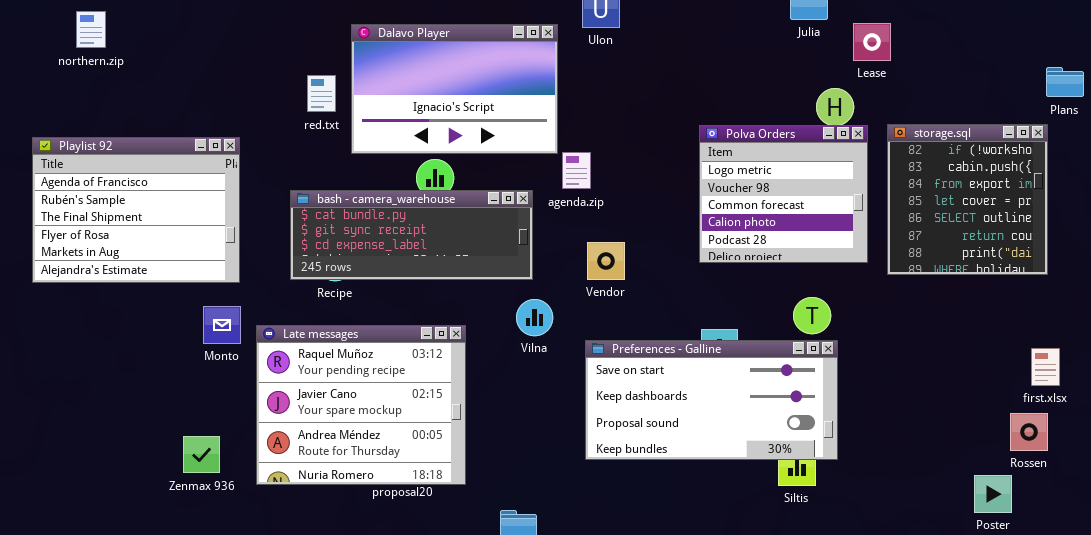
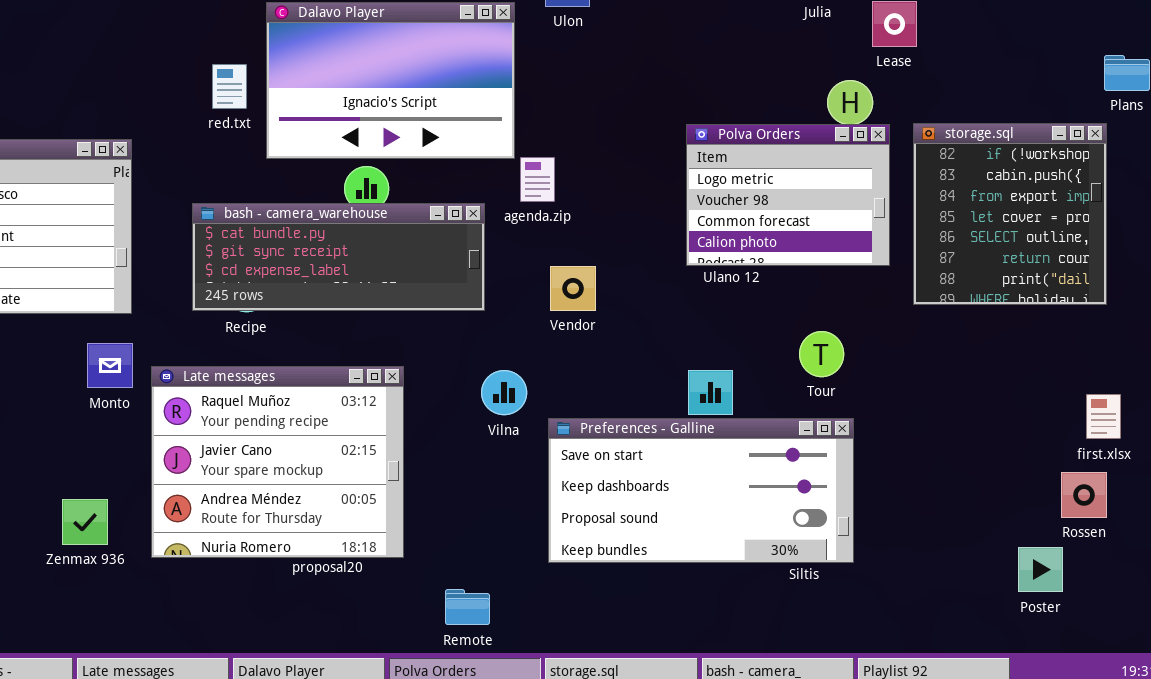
Polva Orders: [699,125,868,263] -> [686,124,890,266], resized
Vilna: [516,299,553,336] -> [481,370,527,415], moved
Preferences - Galline: [585,340,838,460] -> [548,418,854,563], moved

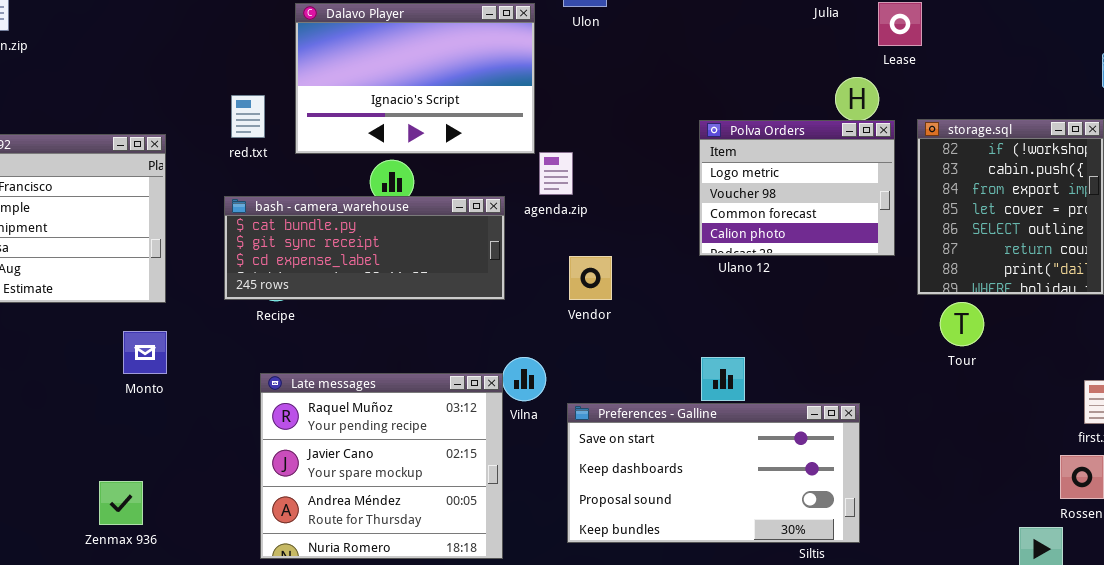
red.txt: [212,64,247,109] -> [231,95,265,138], moved
Tour: [799,331,844,377] -> [940,302,984,346], moved
Late messages: [151,366,404,558] -> [260,373,503,559], moved

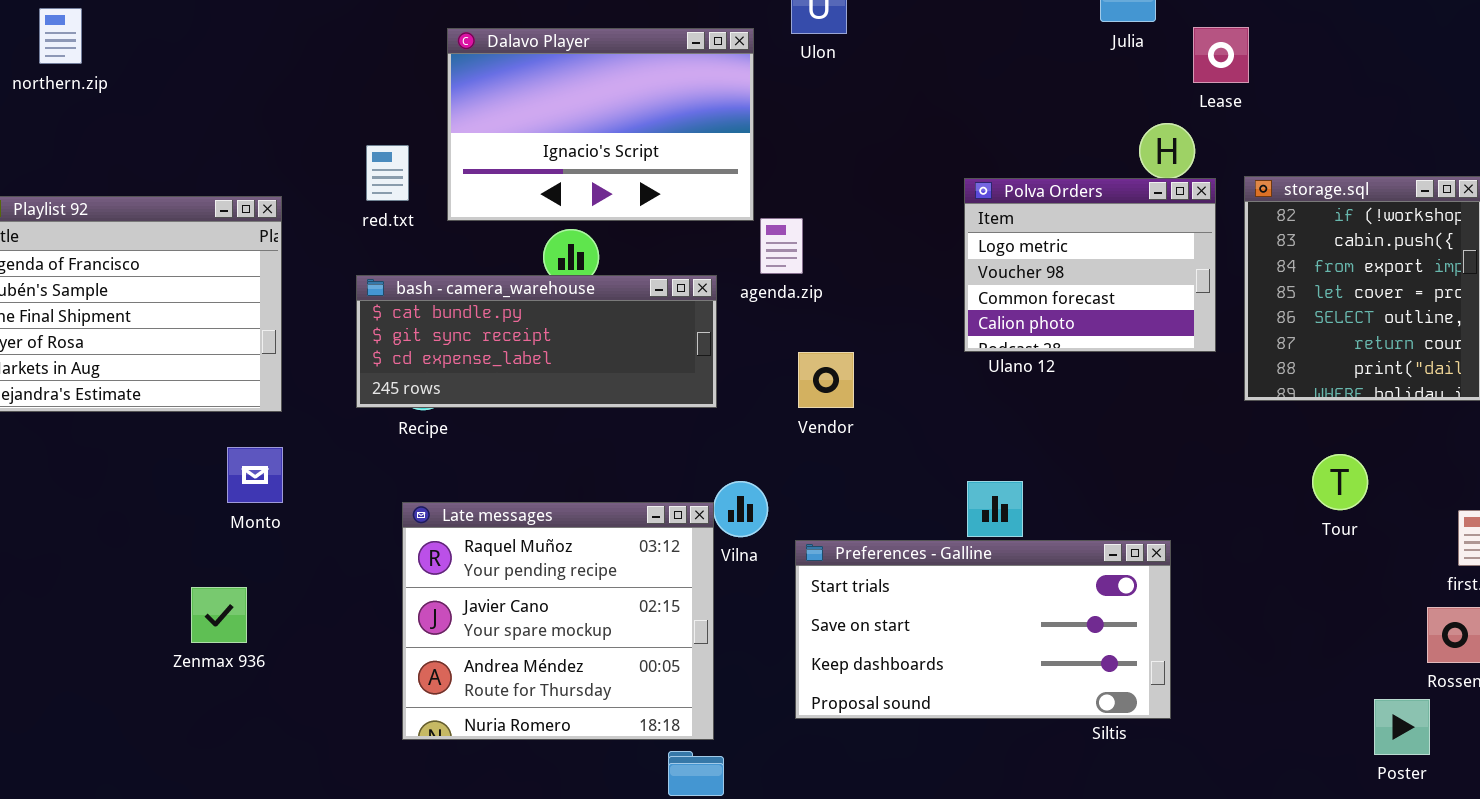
Tour: [940,302,984,346] -> [1312,454,1368,510], moved
Preferences - Galline: [567,403,860,543] -> [795,540,1171,719], scrolled up 1 row
Zenmax 936: [99,481,143,525] -> [191,587,247,643], moved

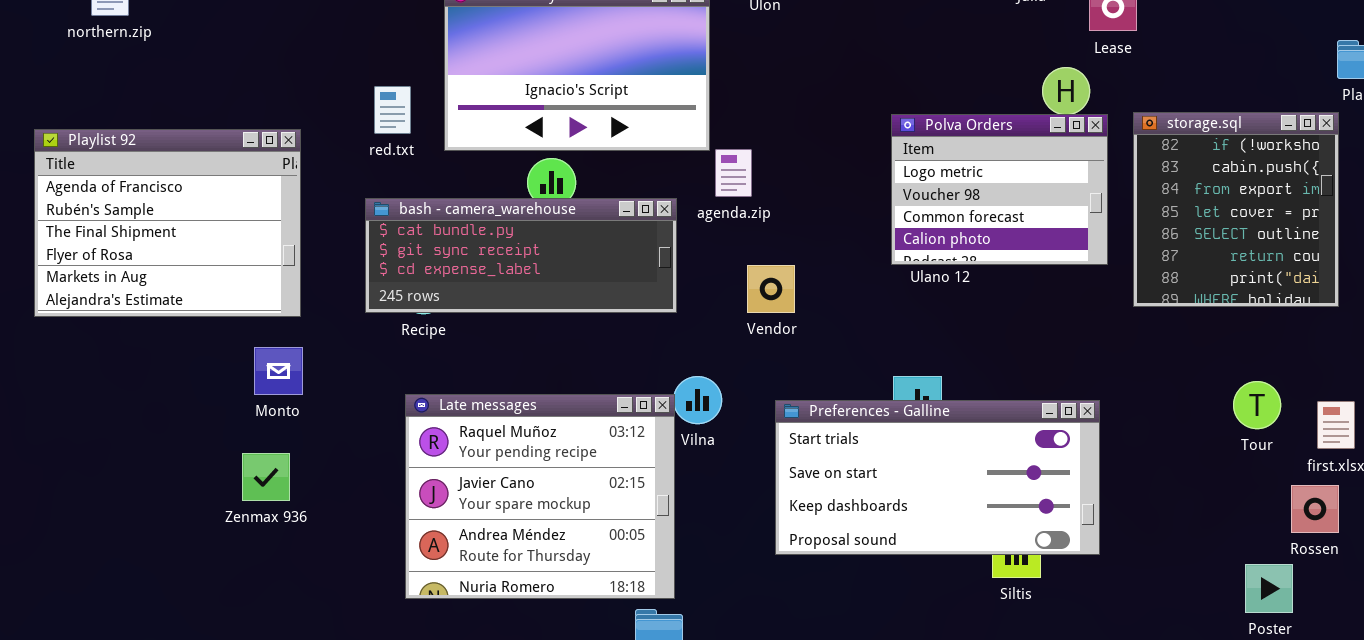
Tour: [1312,454,1368,510] -> [1233,381,1281,429], moved
Preferences - Galline: [795,540,1171,719] -> [775,400,1100,555], moved
Zenmax 936: [191,587,247,643] -> [242,453,290,501], moved

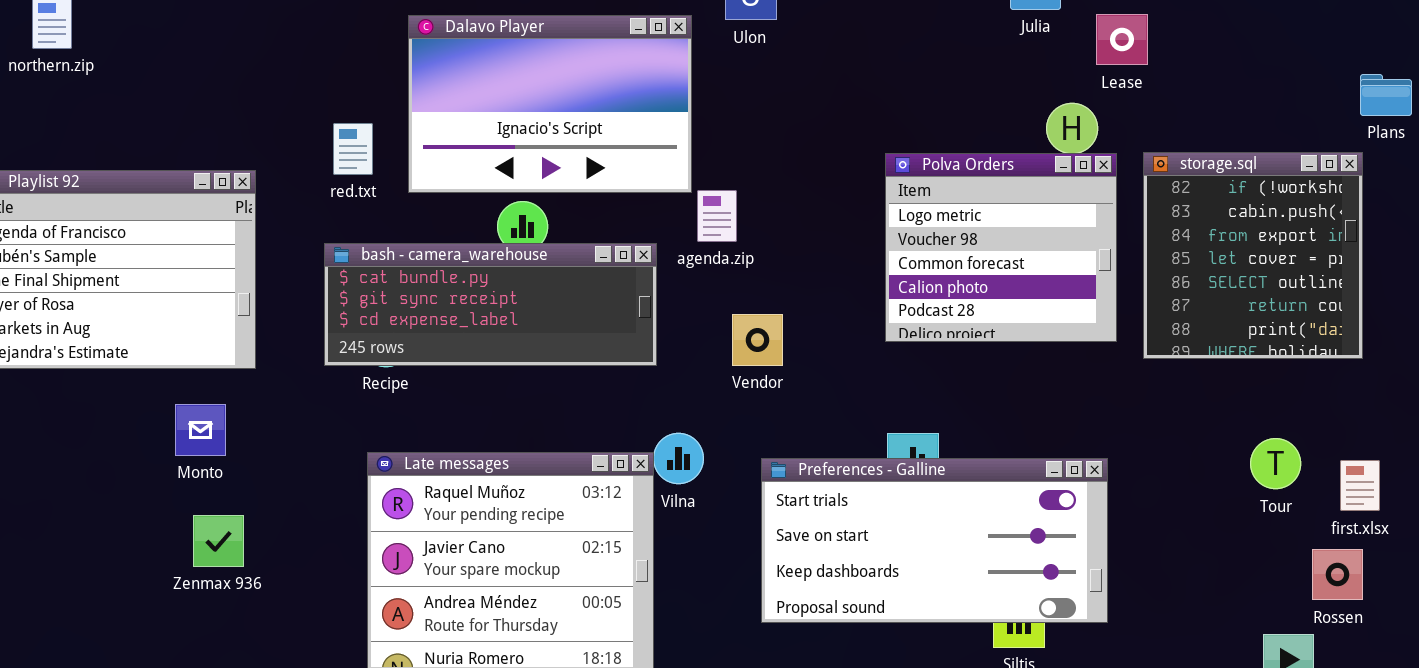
Polva Orders: [891,114,1108,265] -> [885,153,1117,342], resized
Monto: [254,347,303,395] -> [175,404,226,456], moved

